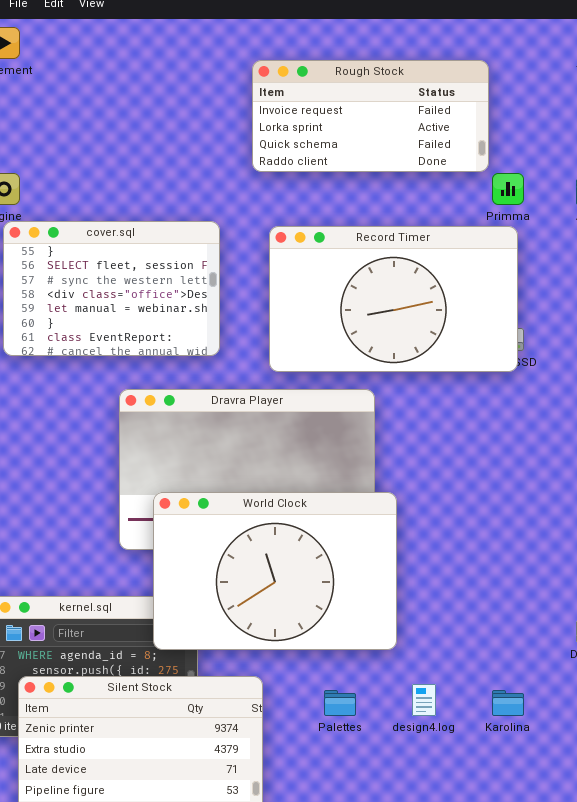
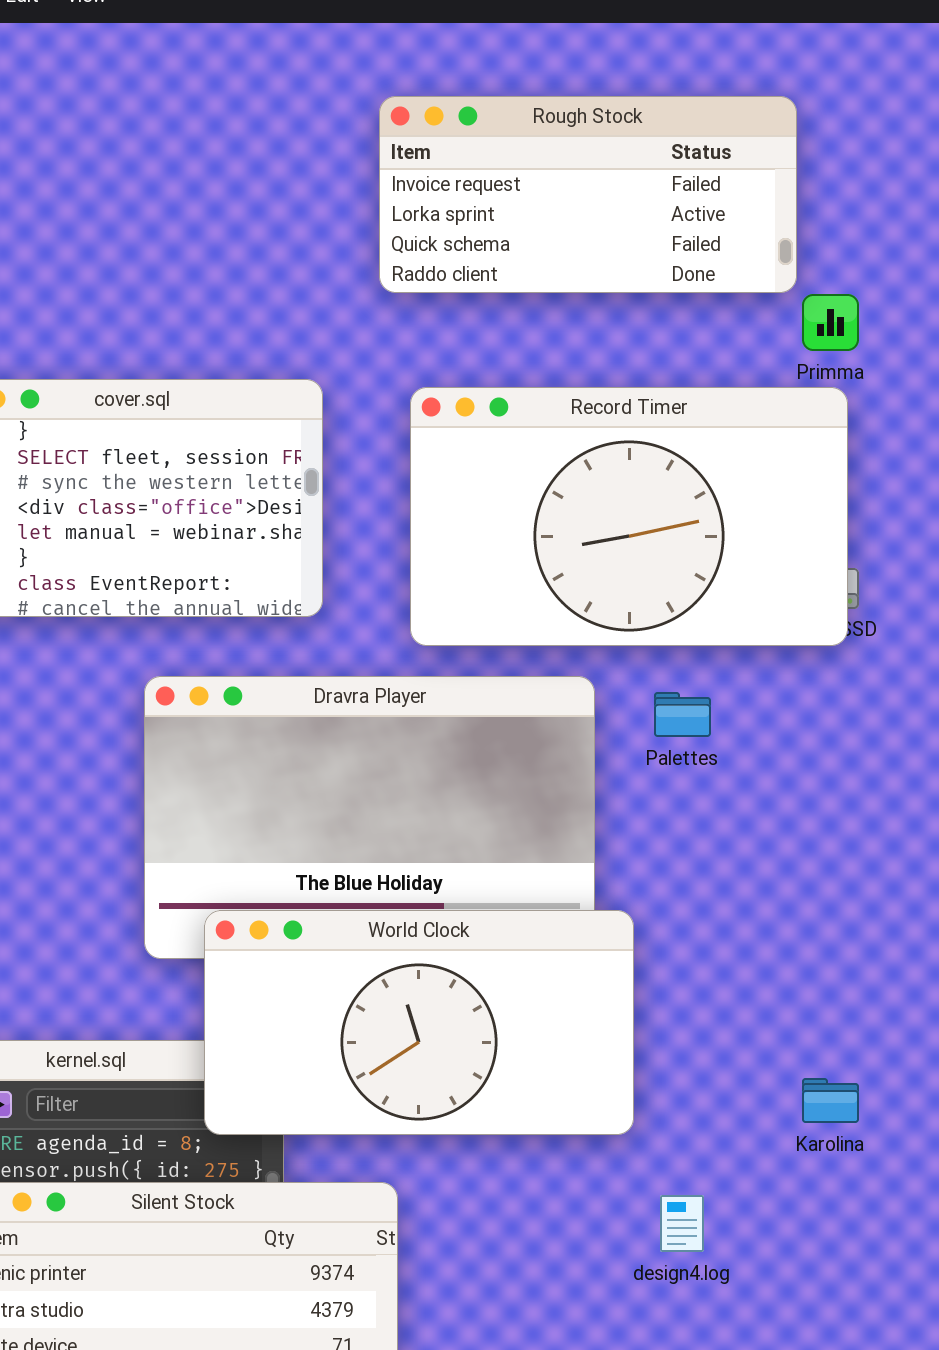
World Clock: [153,492,397,650] -> [204,910,634,1135], resized
Palettes: [324,690,356,716] -> [654,692,711,737], moved
Karolina: [492,690,524,716] -> [802,1078,859,1123], moved

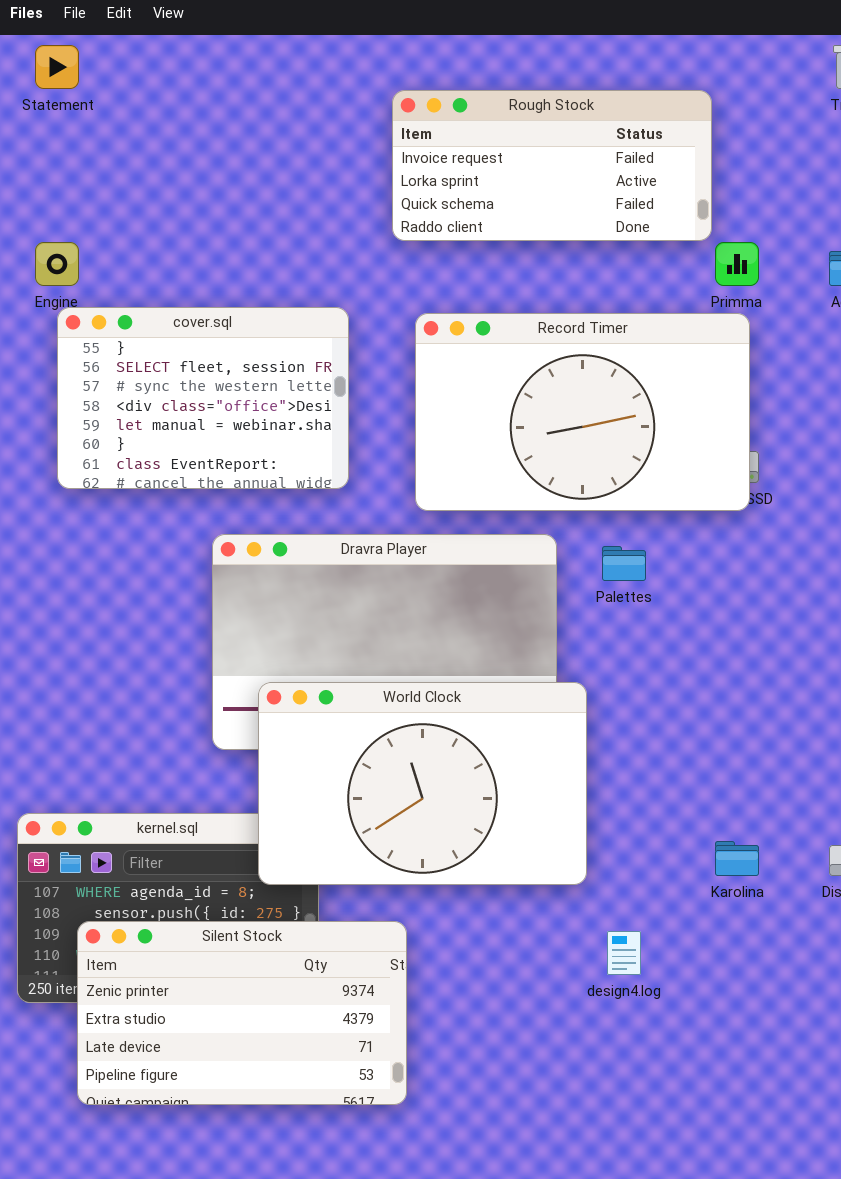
World Clock: [204,910,634,1135] -> [258,682,587,885], resized

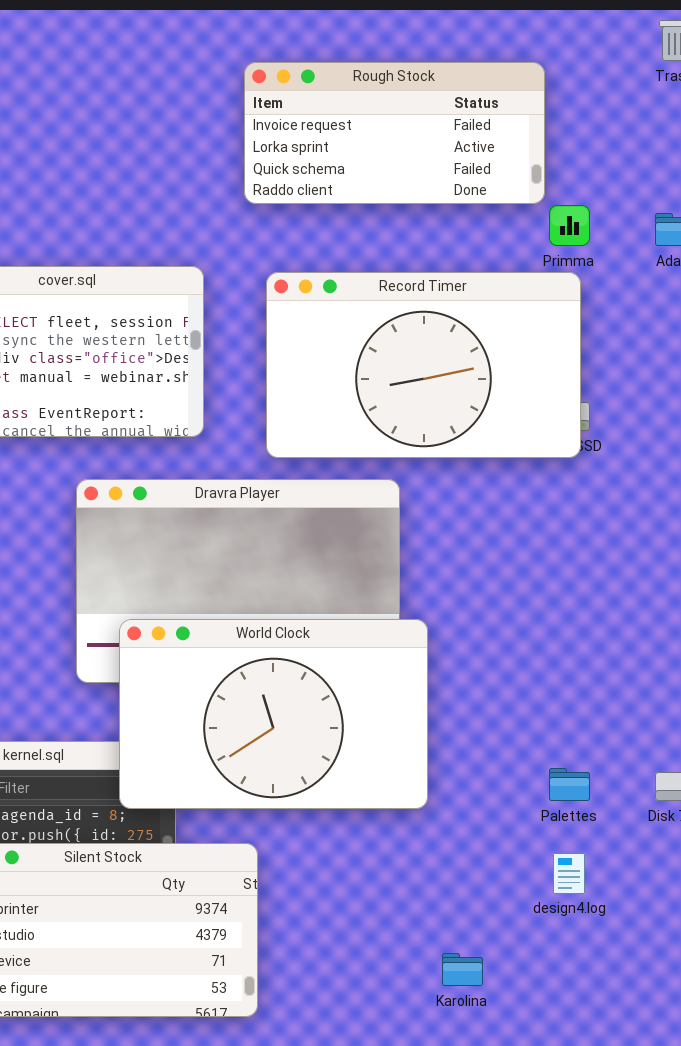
Palettes: [602,546,646,581] -> [549,768,590,801], moved
Karolina: [715,841,759,876] -> [442,953,483,986], moved
design4.log: [607,931,641,975] -> [553,853,585,894], moved

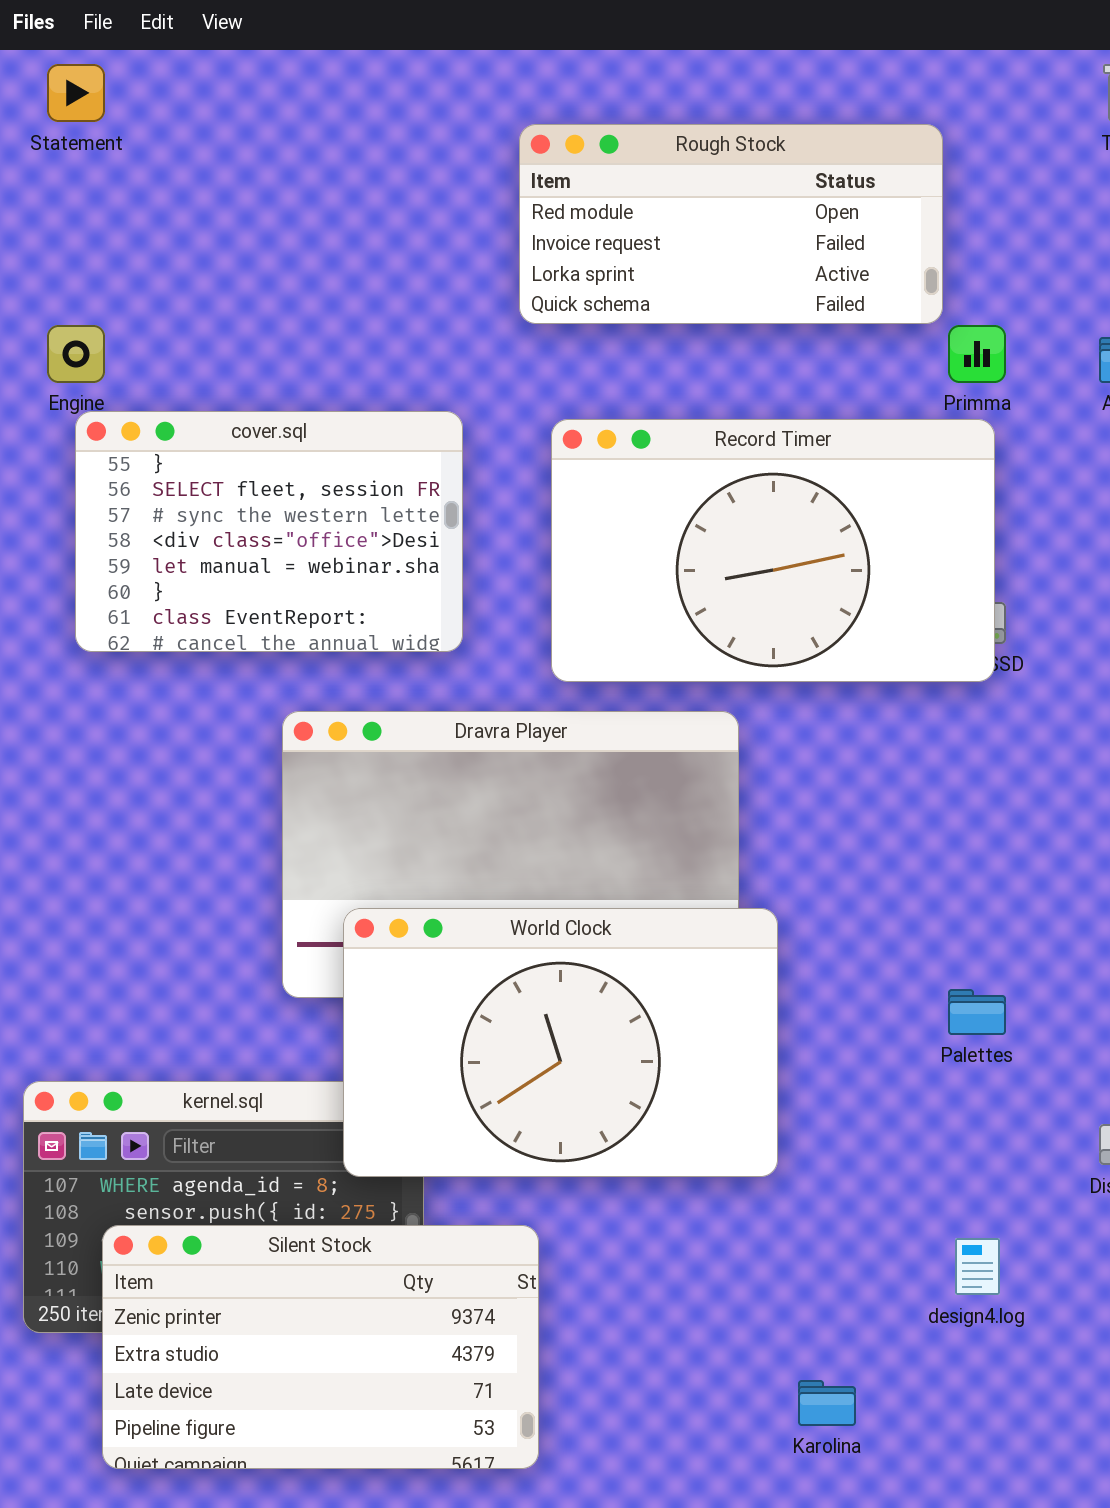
Rough Stock: [244,62,545,204] -> [519,124,943,324], scrolled up 1 row
Palettes: [549,768,590,801] -> [948,989,1006,1035], moved

